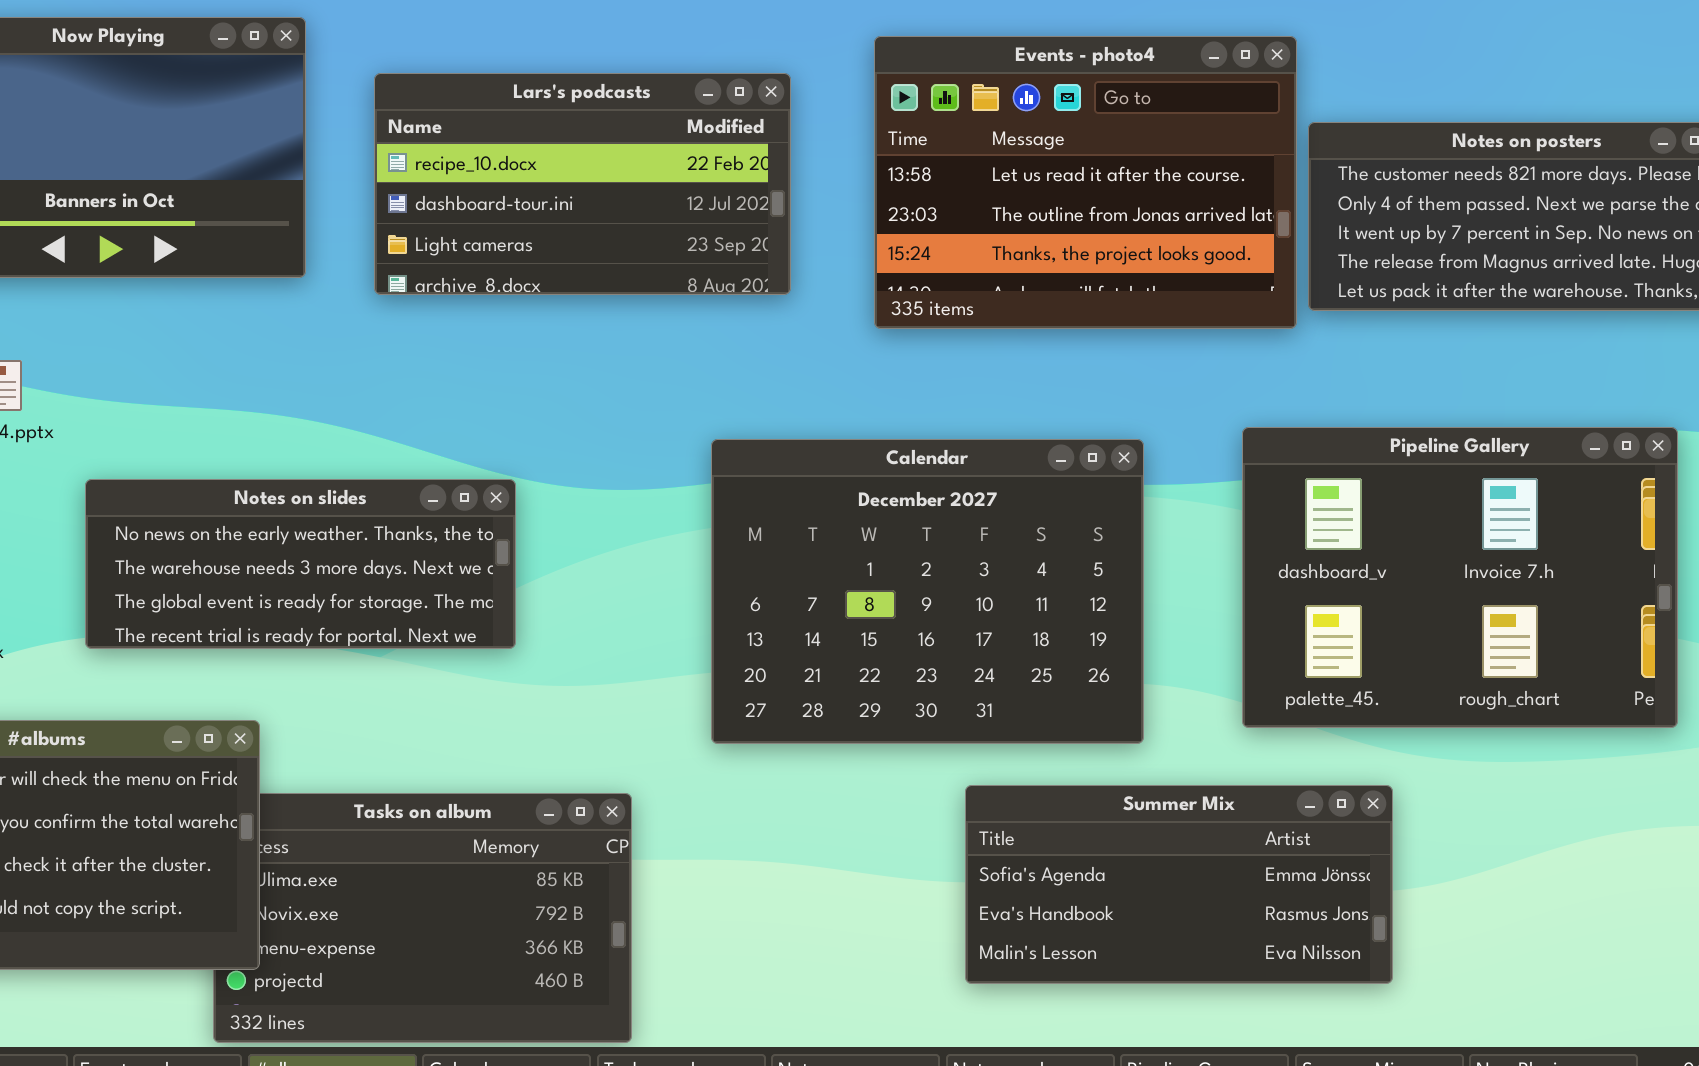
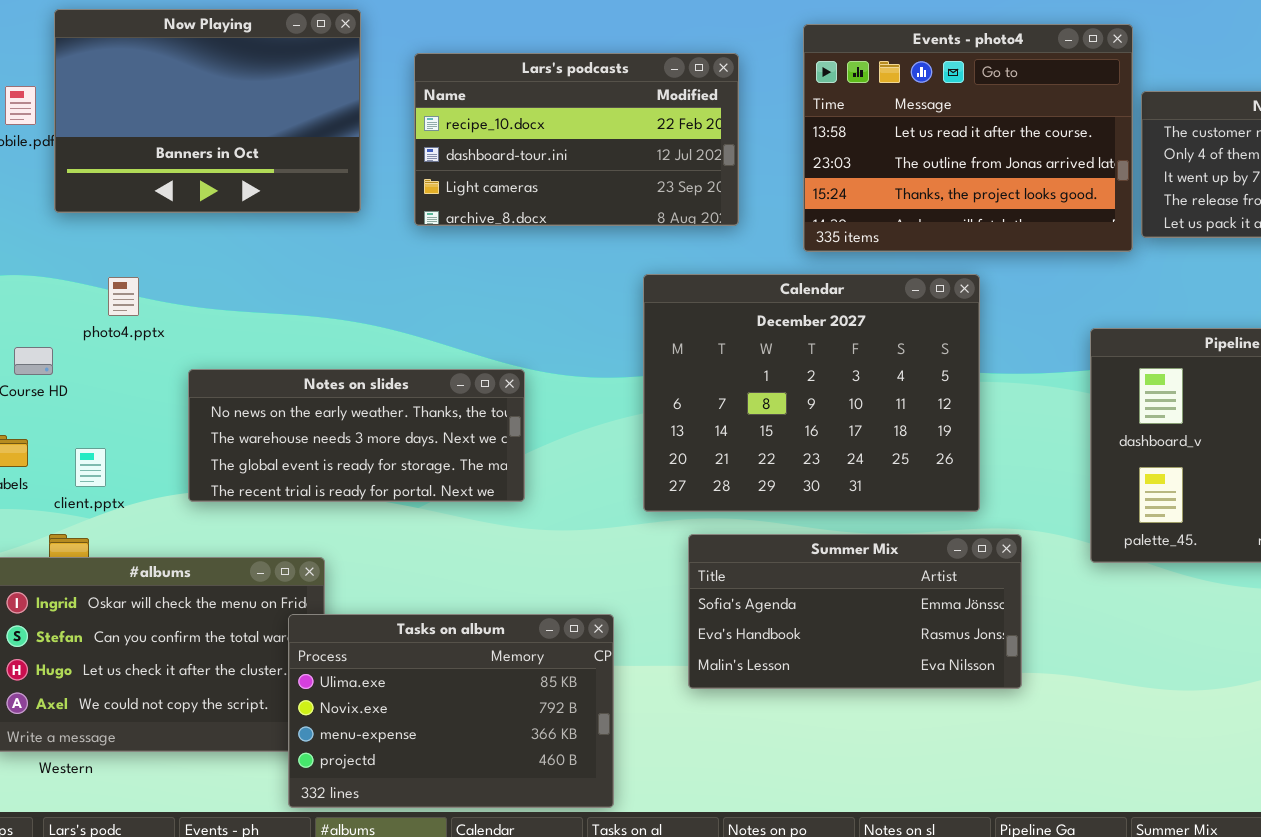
Calendar: [711,439,1144,744] -> [643,274,980,512], moved
Summer Mix: [965,785,1393,984] -> [688,534,1022,689], moved
Tasks on album: [213,793,632,1043] -> [288,614,614,808], raised

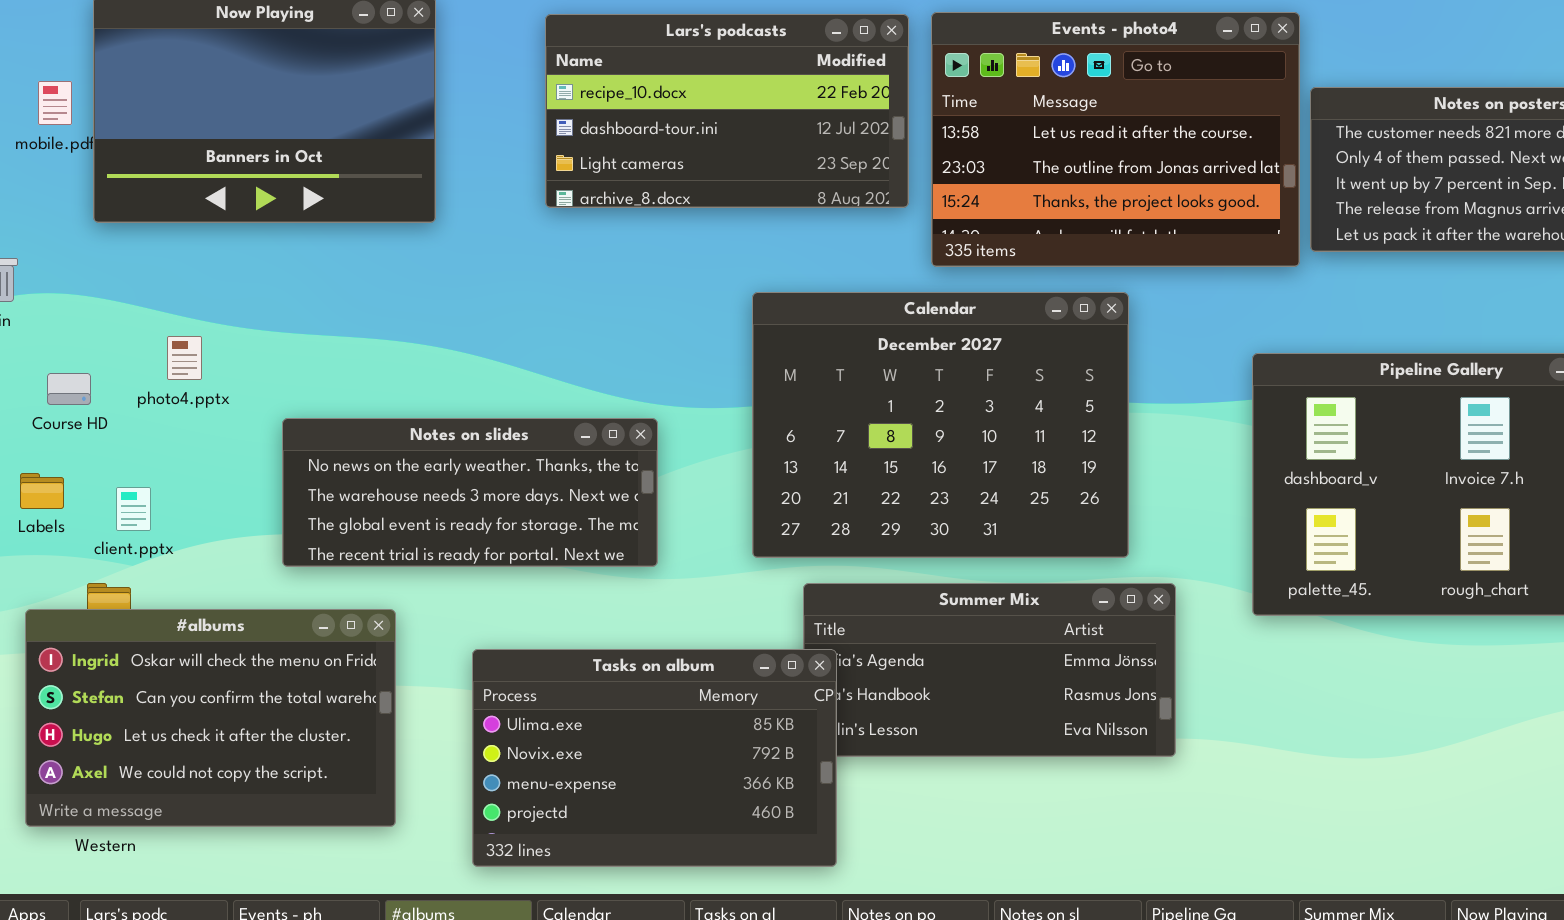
Lars's podcasts: [414,53,739,226] -> [545,14,909,208], moved
photo4.pptx: [108,277,139,316] -> [167,336,202,380], moved
Notes on slides: [188,369,525,502] -> [282,418,658,567], moved
Tasks on album: [288,614,614,808] -> [472,649,837,867], moved

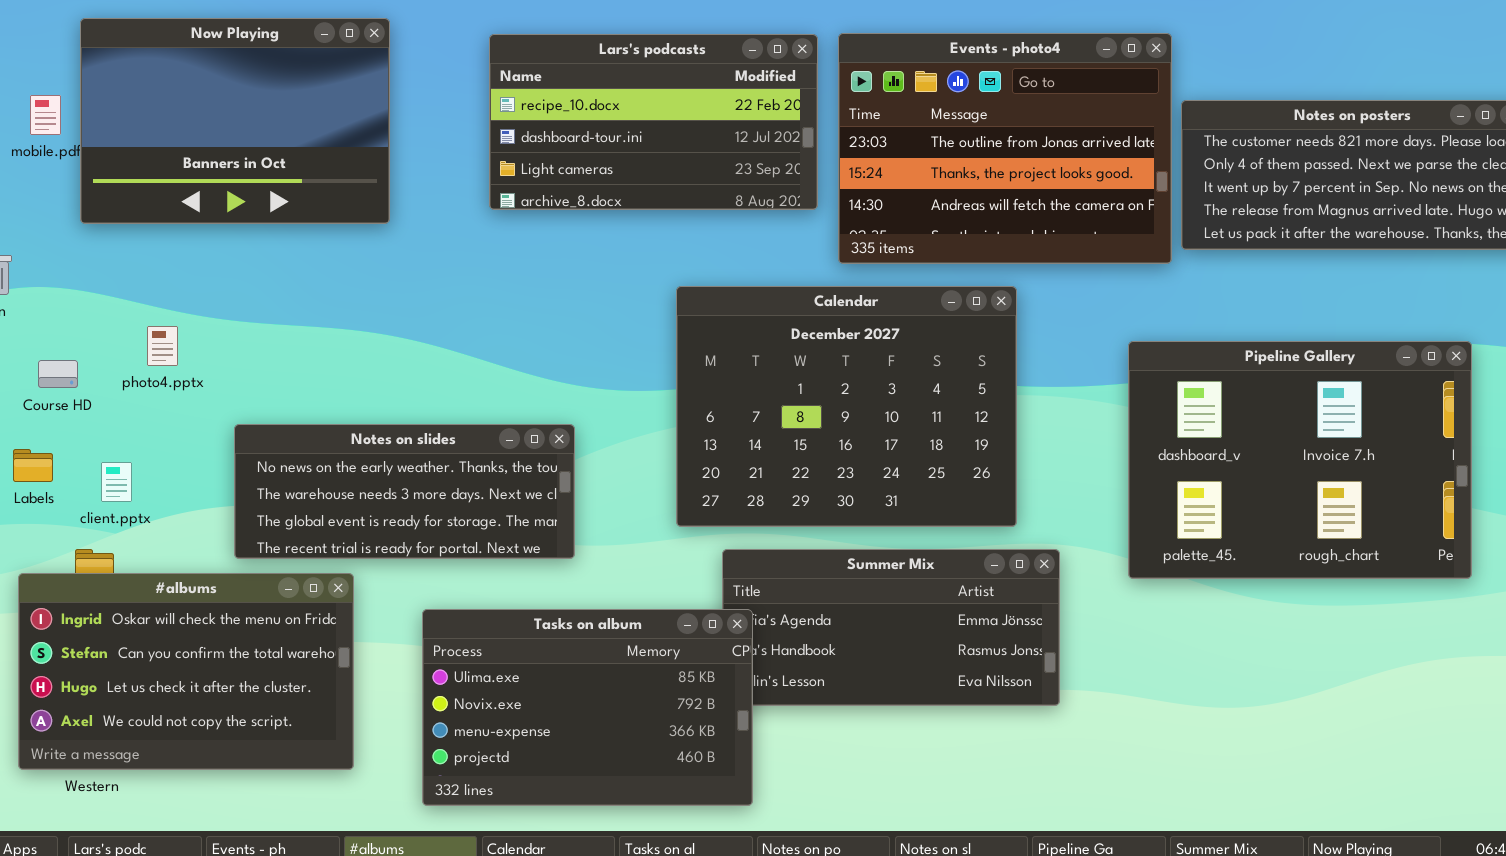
Events - photo4: [931,12,1300,267] -> [838,33,1172,264], scrolled down 1 row
Notes on slides: [282,418,658,567] -> [234,424,575,559], moved

